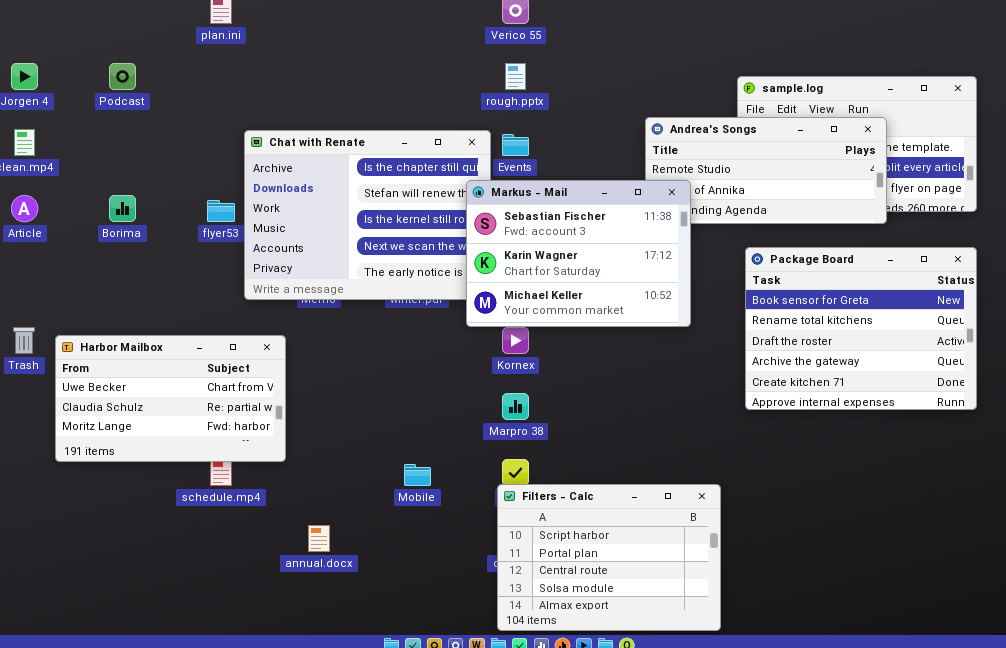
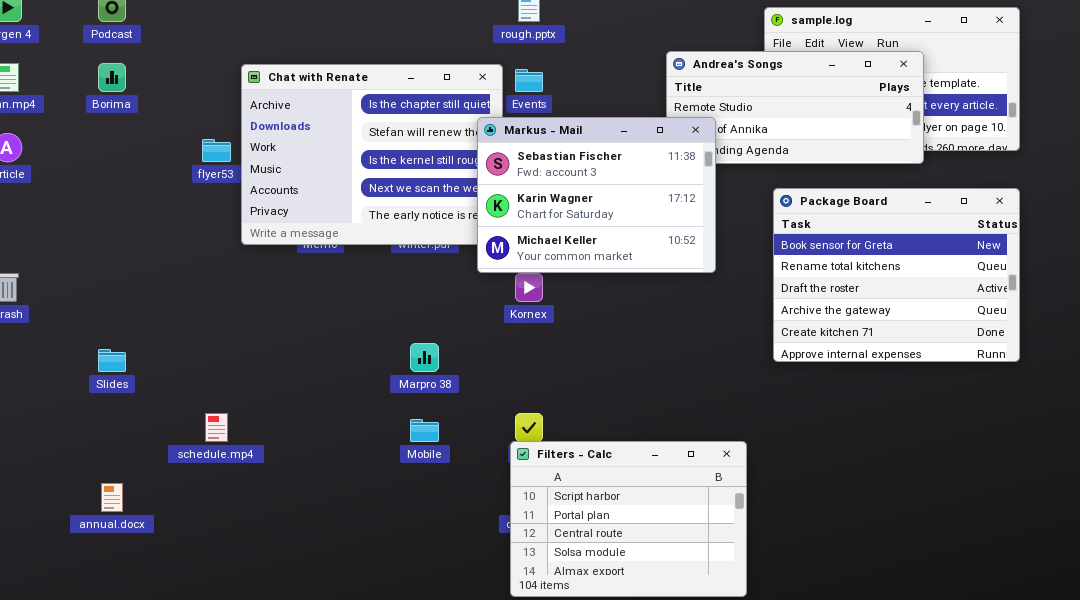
Borima: [109,195,136,222] -> [98,63,126,92], moved
Harbor Mailbox: [55,335,286,462] -> none, closed
Marpro 38: [502,393,529,420] -> [410,343,439,372], moved
annual.docx: [308,525,330,552] -> [101,483,123,512], moved

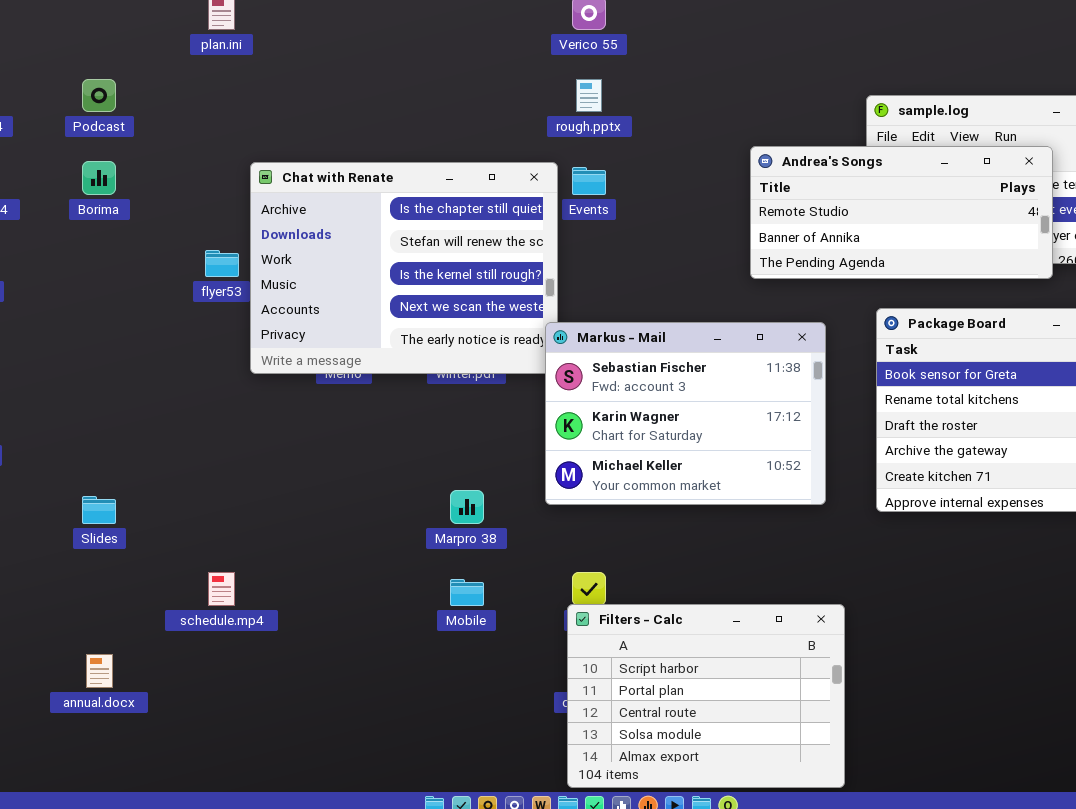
Markus - Mail: [477,117,716,273] -> [545,322,826,505], moved

